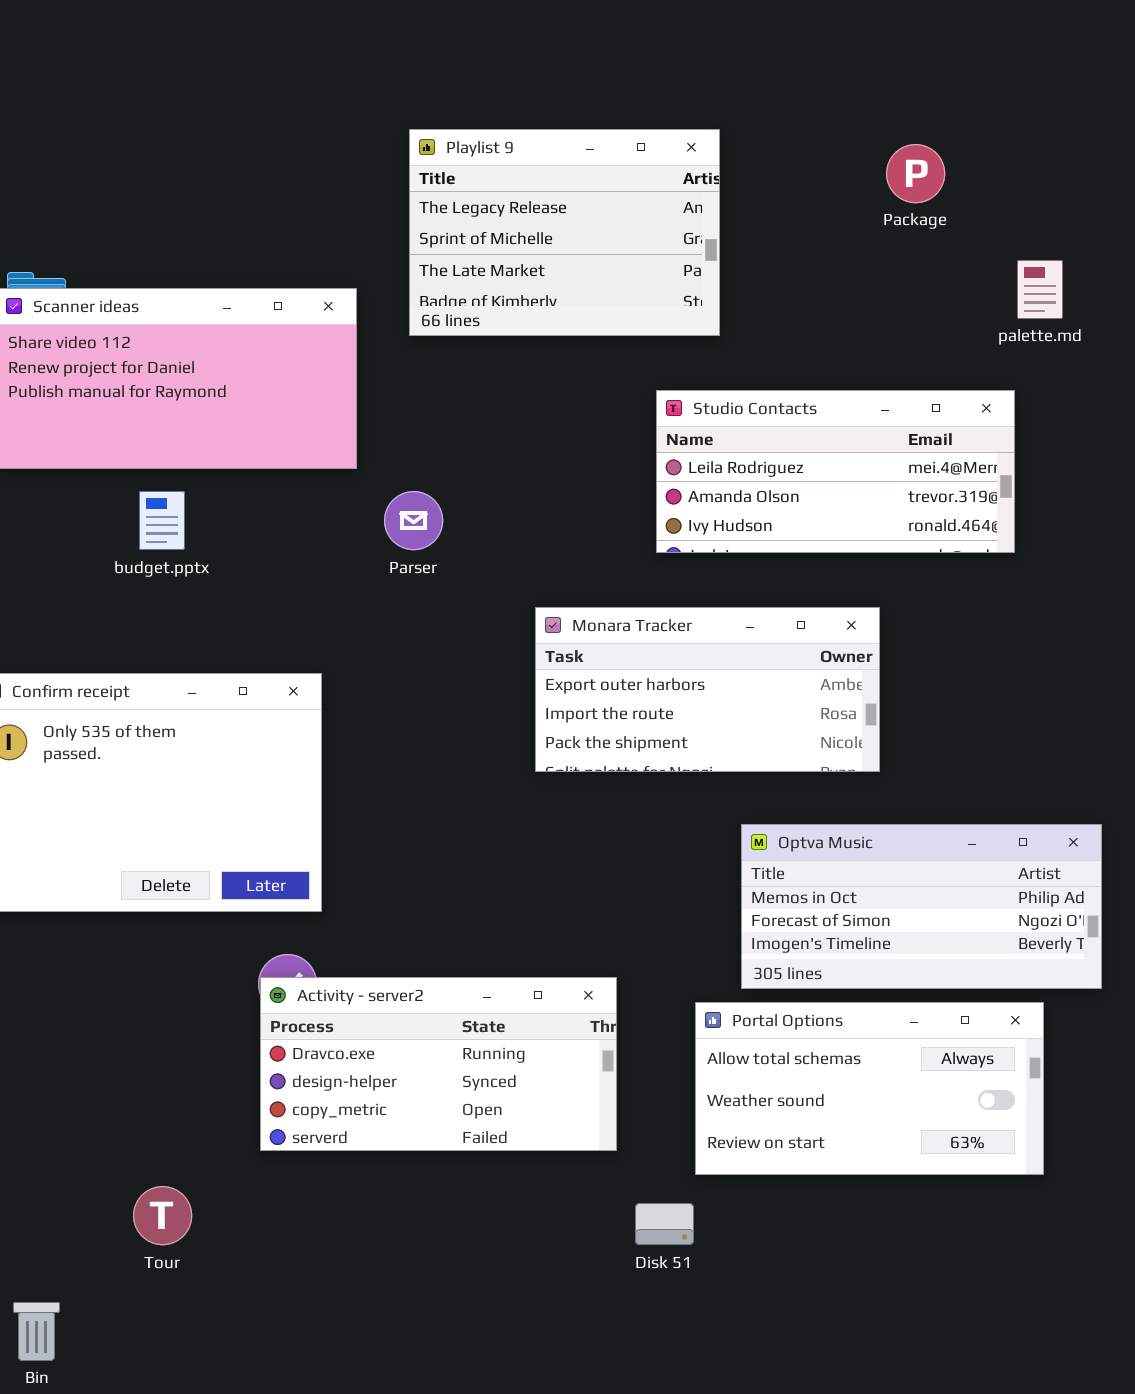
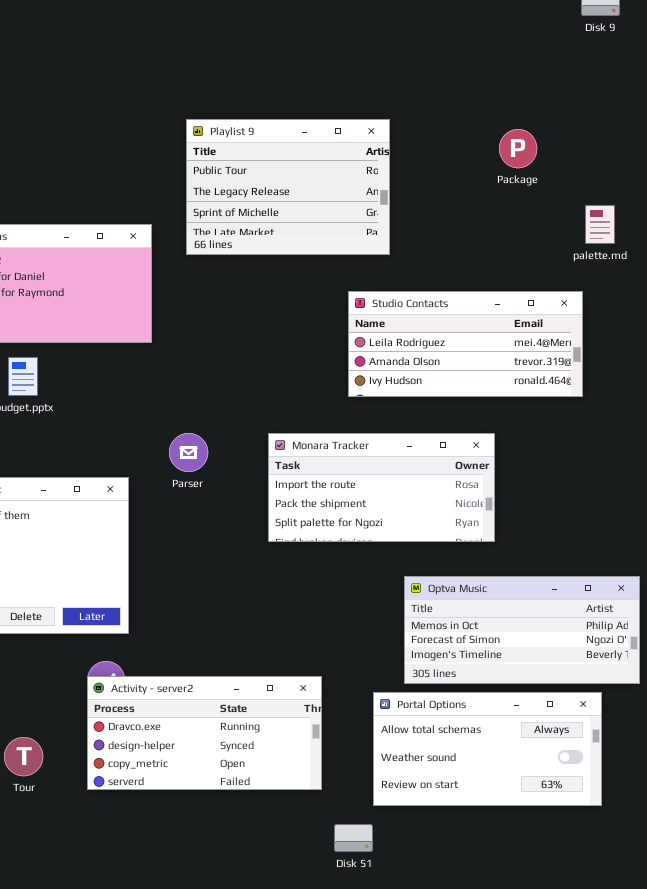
Playlist 9: [409,129,720,336] -> [186,119,390,255], scrolled up 1 row
Parser: [384,491,443,550] -> [169,433,208,472], moved
Monara Tracker: [535,607,880,772] -> [268,433,495,542], scrolled down 1 row
Tour: [133,1186,192,1245] -> [4,737,43,776], moved

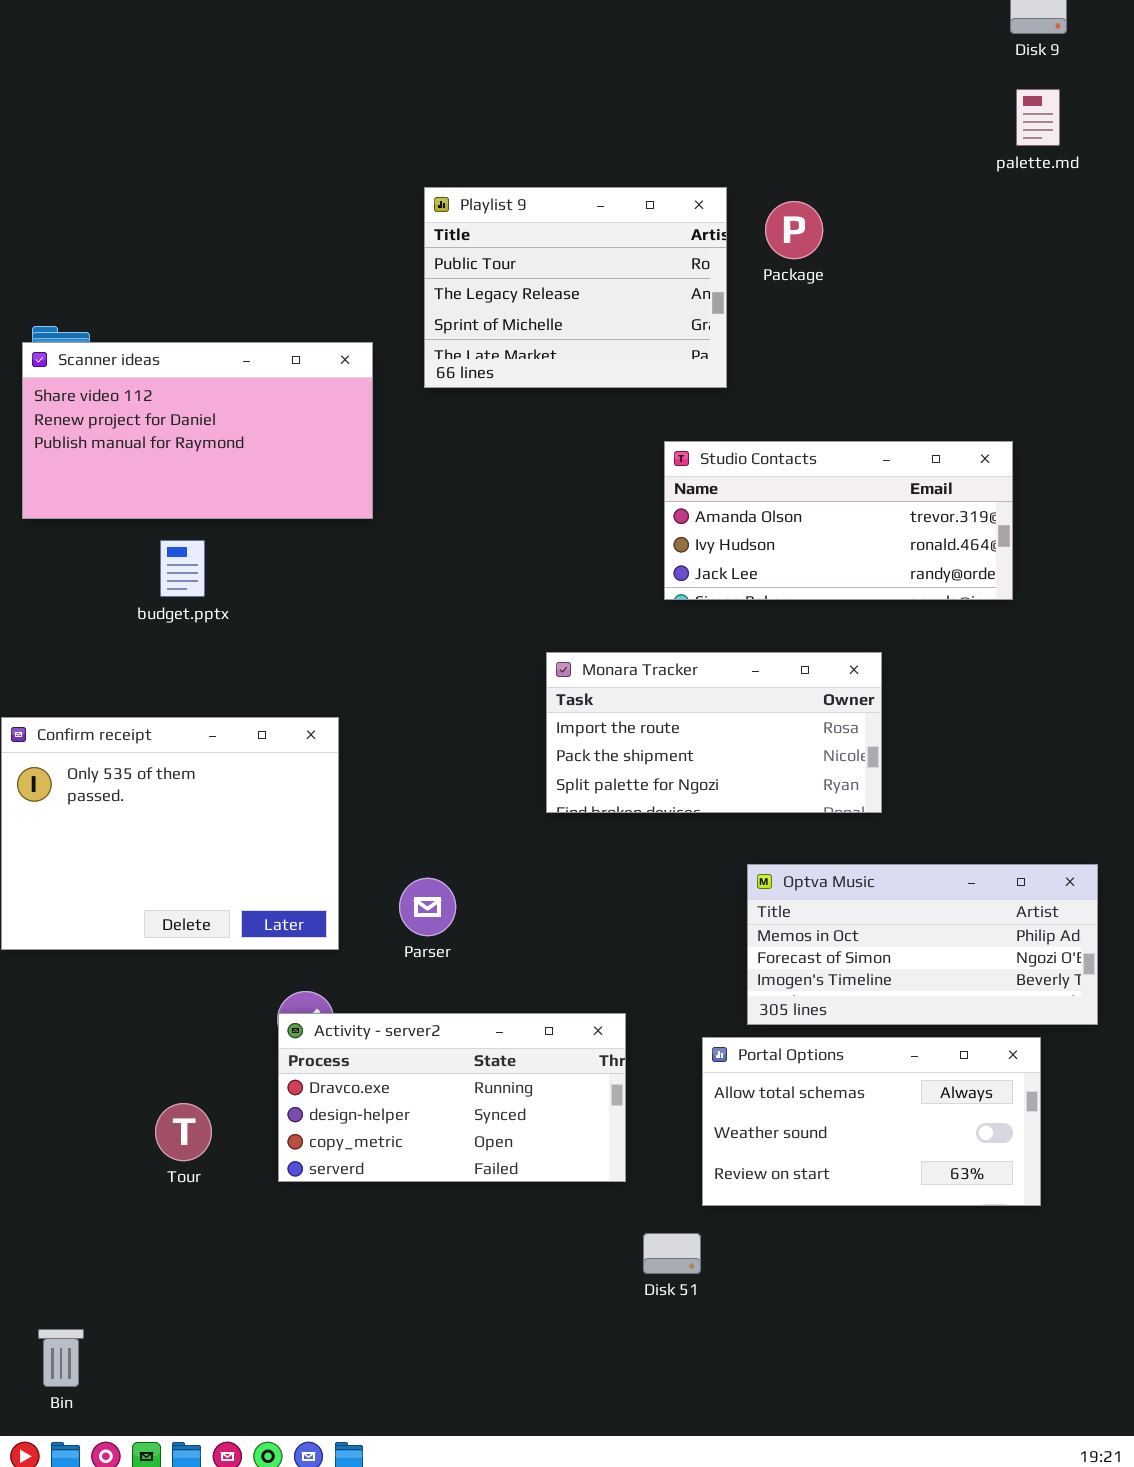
Package: [499,129,537,168] -> [765,201,823,259], moved
palette.md: [585,205,615,244] -> [1016,89,1060,146], moved
Studio Contacts: [348,291,583,397] -> [664,441,1013,600], scrolled down 1 row
Parser: [169,433,208,472] -> [399,878,456,936], moved

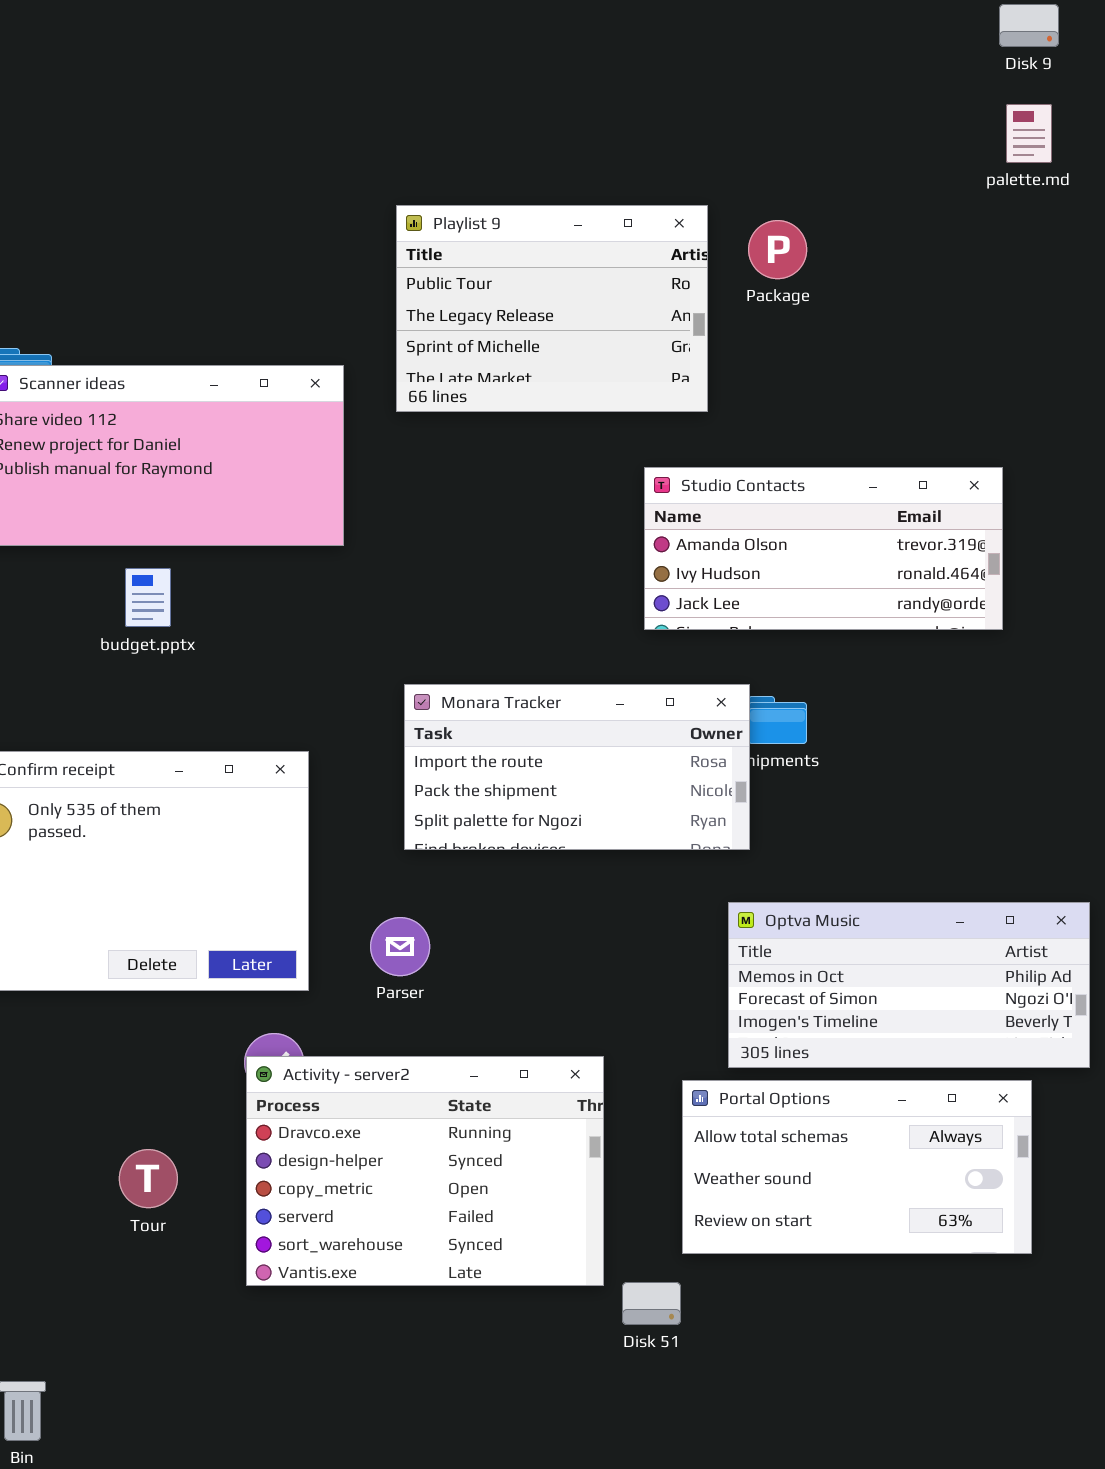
Monara Tracker: [546,652,882,813] -> [404,684,750,850], moved
Activity - server2: [278,1013,626,1182] -> [246,1056,604,1286], resized

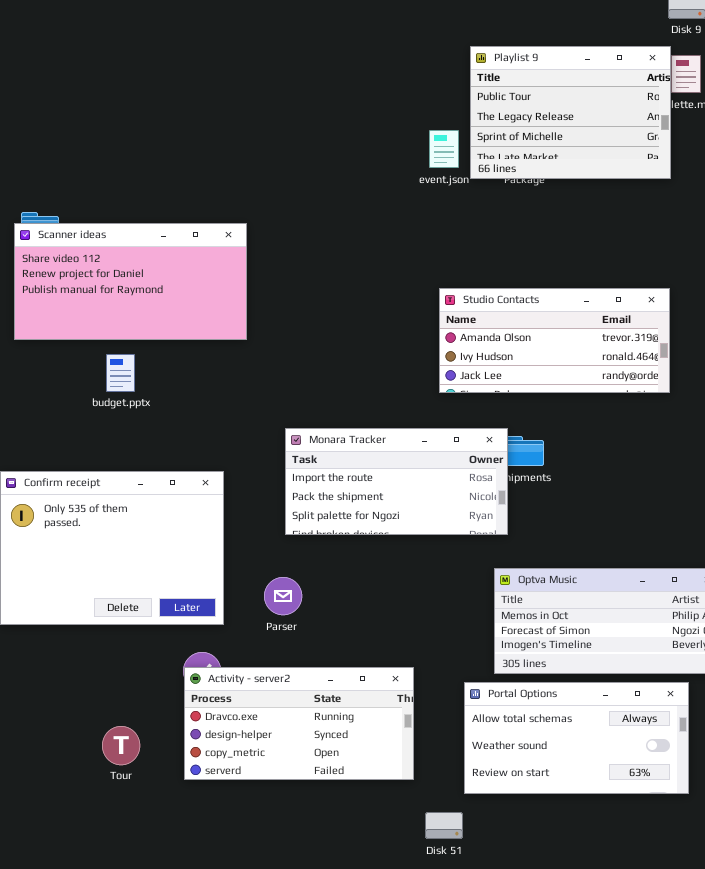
Playlist 9: [396,205,708,412] -> [470,46,671,179], moved
Activity - server2: [246,1056,604,1286] -> [184,667,414,780], resized

